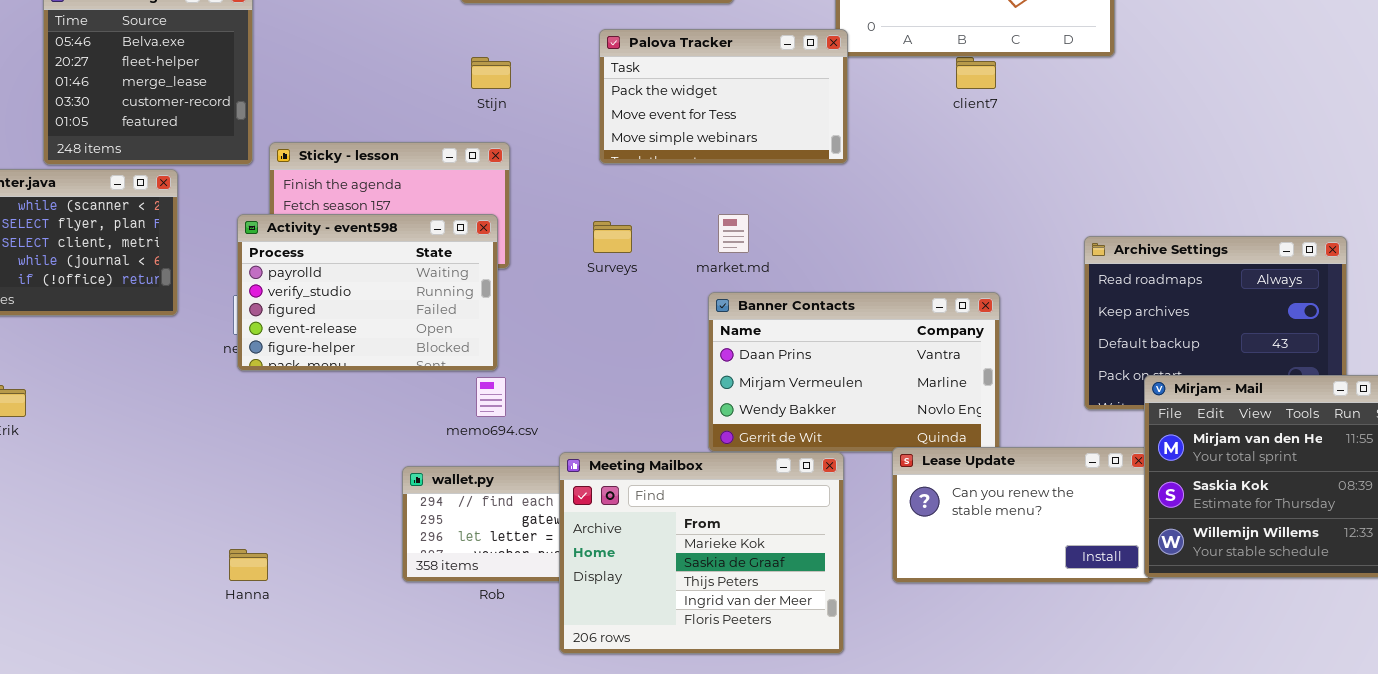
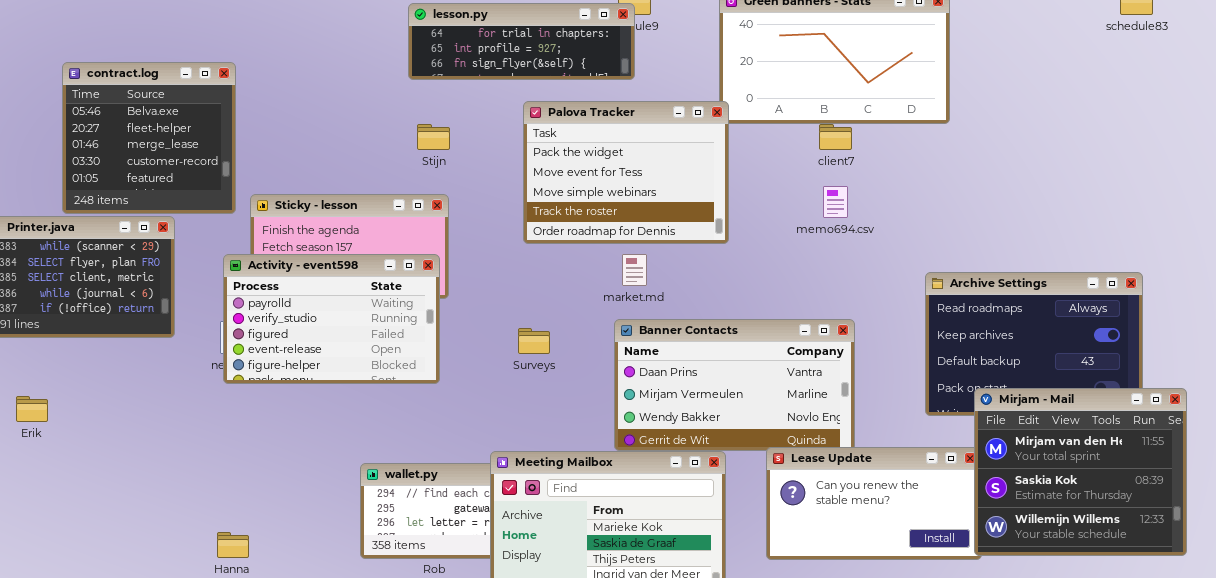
Palova Tracker: [599,29,848,164] -> [523,101,729,244], resized
Surveys: [593,221,632,253] -> [518,328,550,354], moved
memo694.csv: [476,377,506,417] -> [823,186,848,218], moved

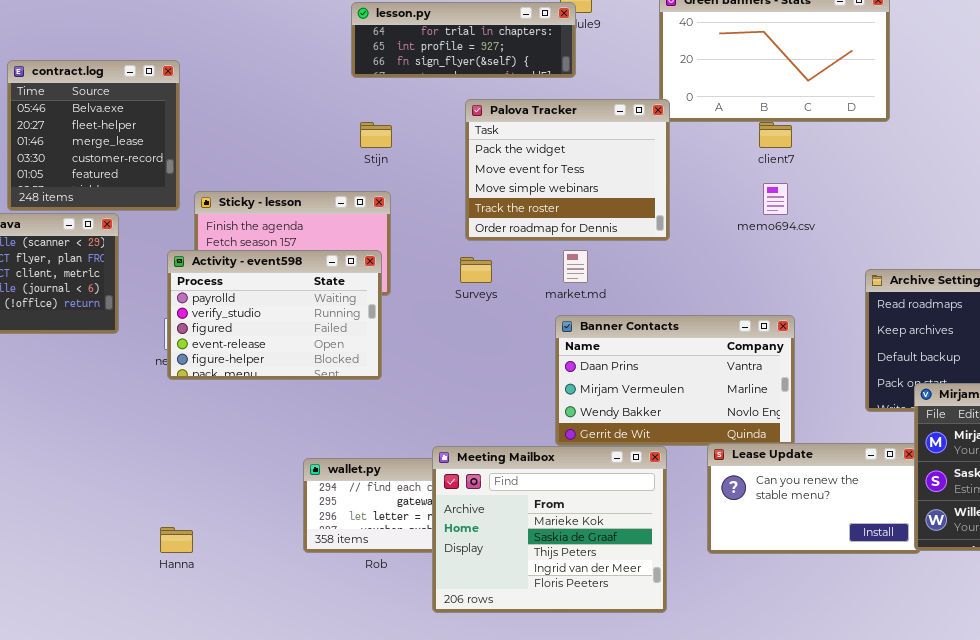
Surveys: [518,328,550,354] -> [460,257,492,283], moved

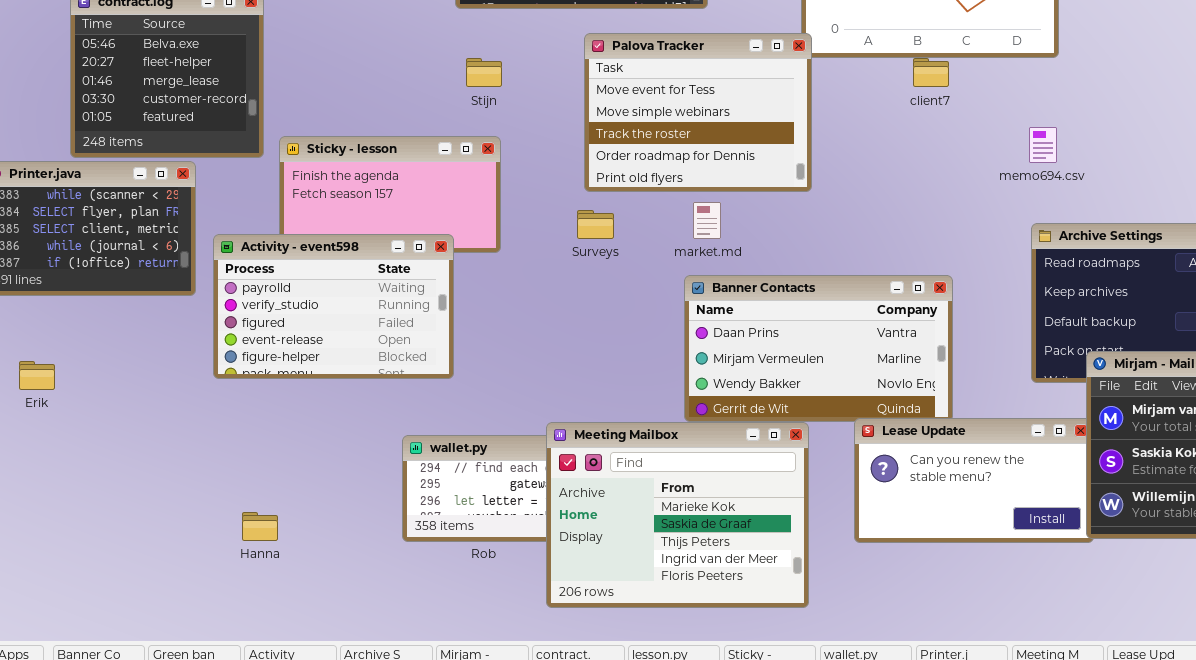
Palova Tracker: [465,99,670,241] -> [584,33,812,192], scrolled down 1 row
memo694.csv: [763,183,788,215] -> [1029,127,1057,163], moved
Activity - event598: [167,250,382,380] -> [213,234,454,379], moved

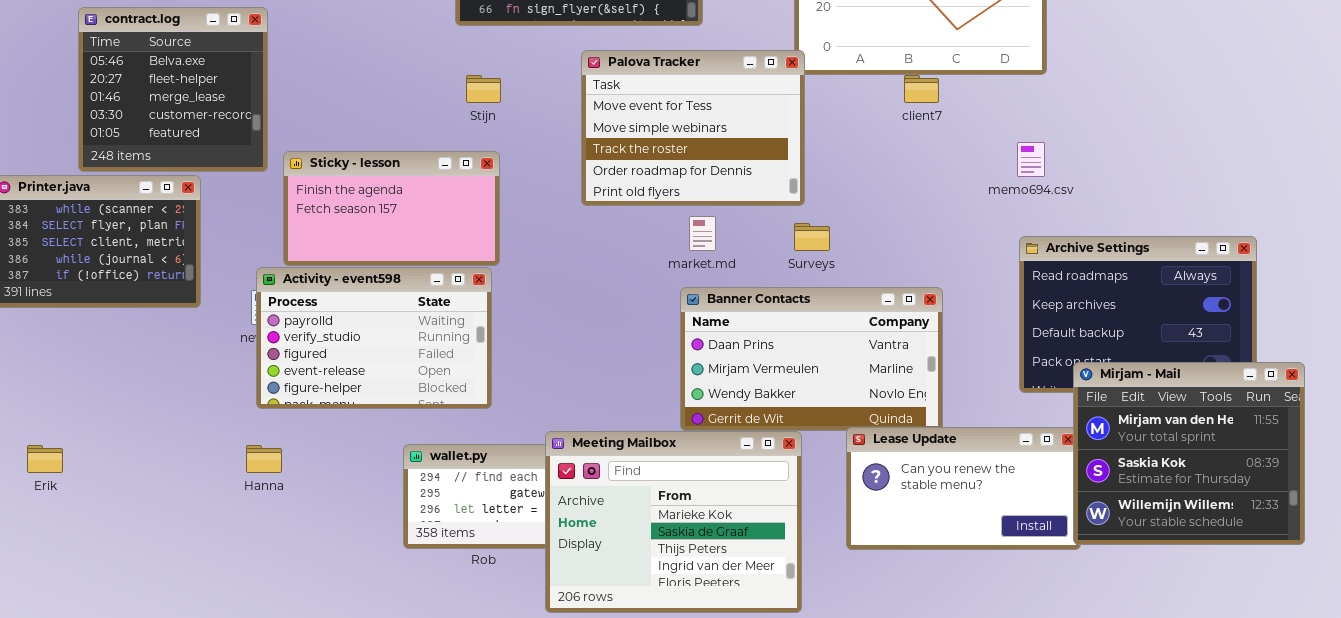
Surveys: [577,210,614,239] -> [794,223,830,251], moved
Activity - event598: [213,234,454,379] -> [256,267,492,409], moved
Erik: [19,361,55,390] -> [27,445,63,473], moved
Hanna: [242,512,278,541] -> [246,445,282,473], moved

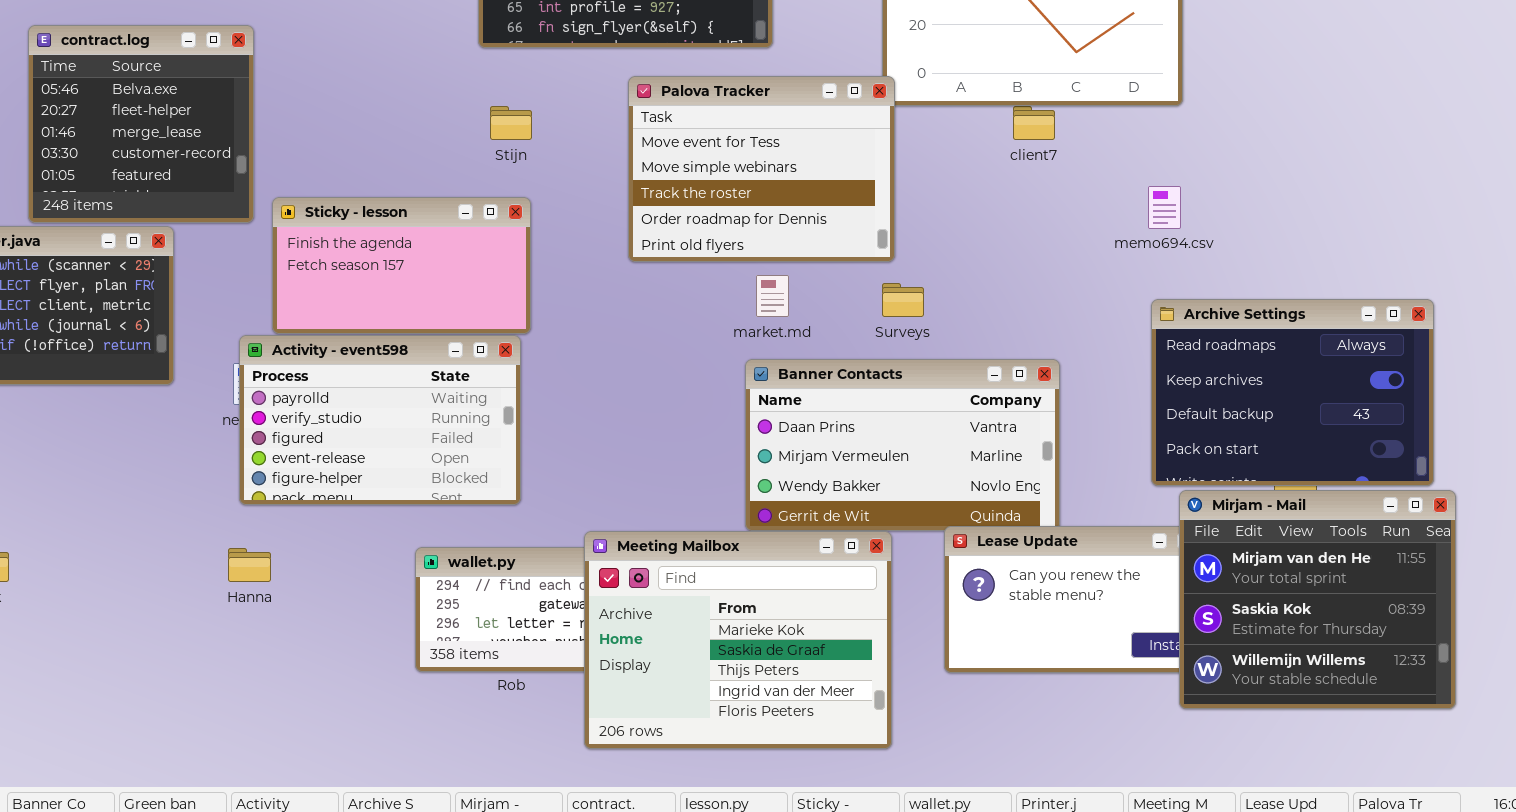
Mirjam - Mail: [1073,362,1305,545] -> [1179,490,1456,709], moved

